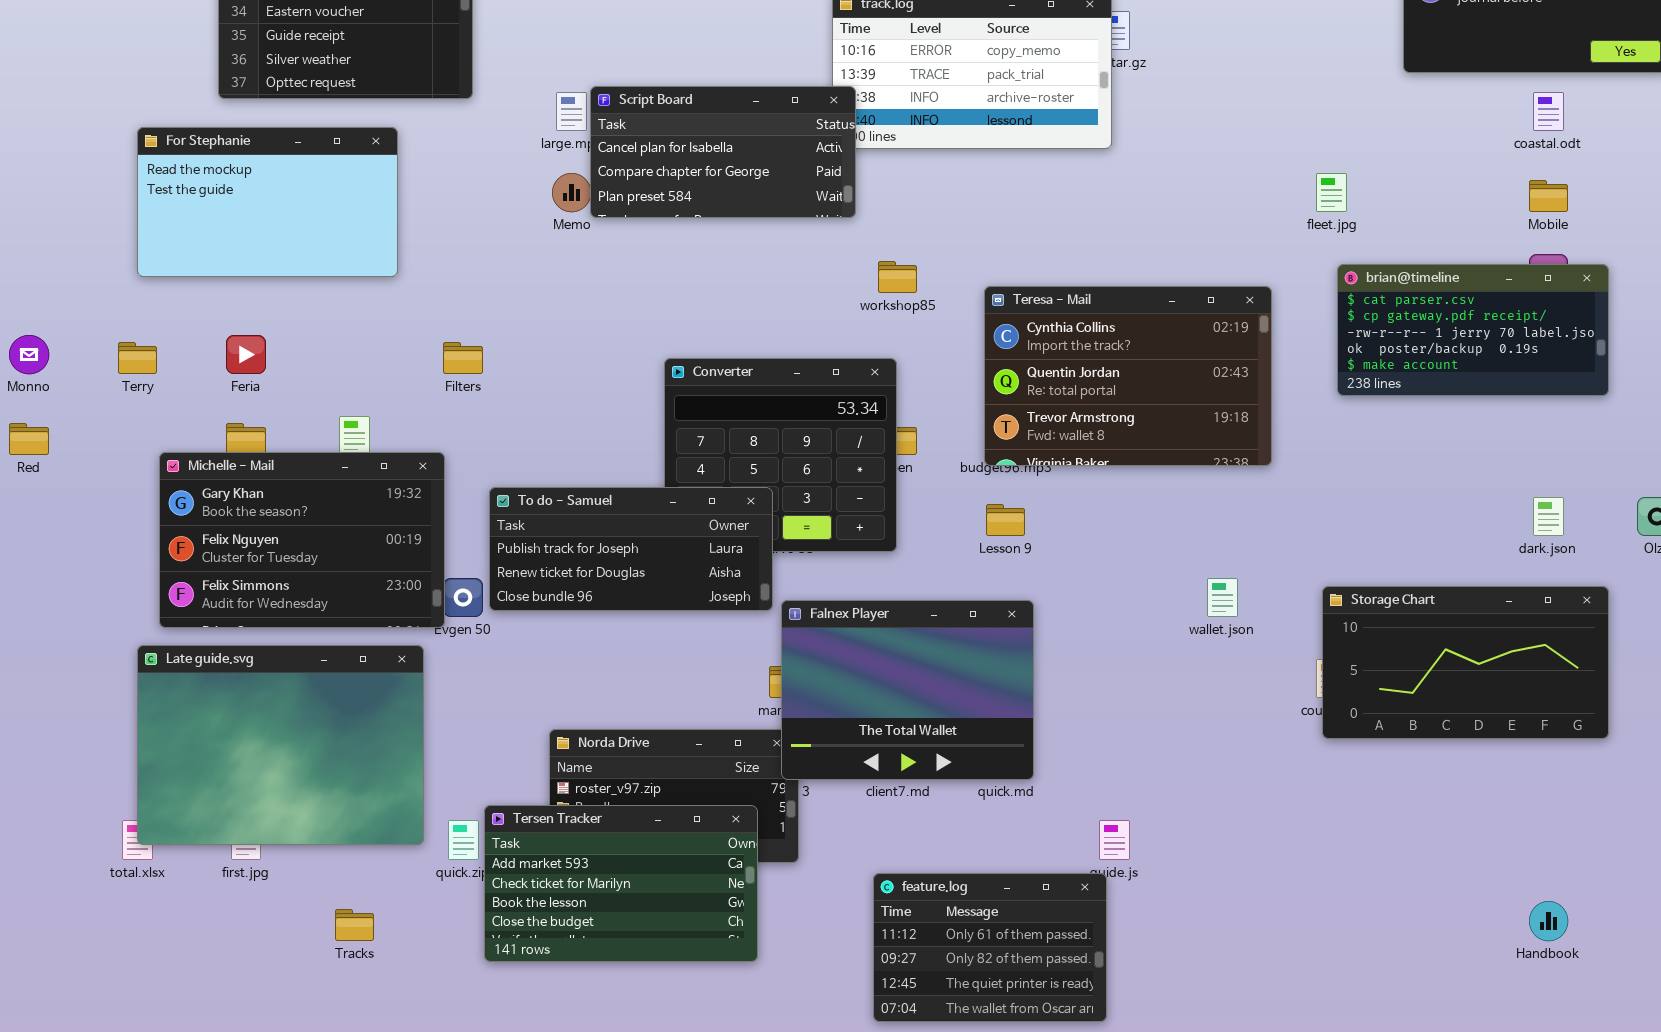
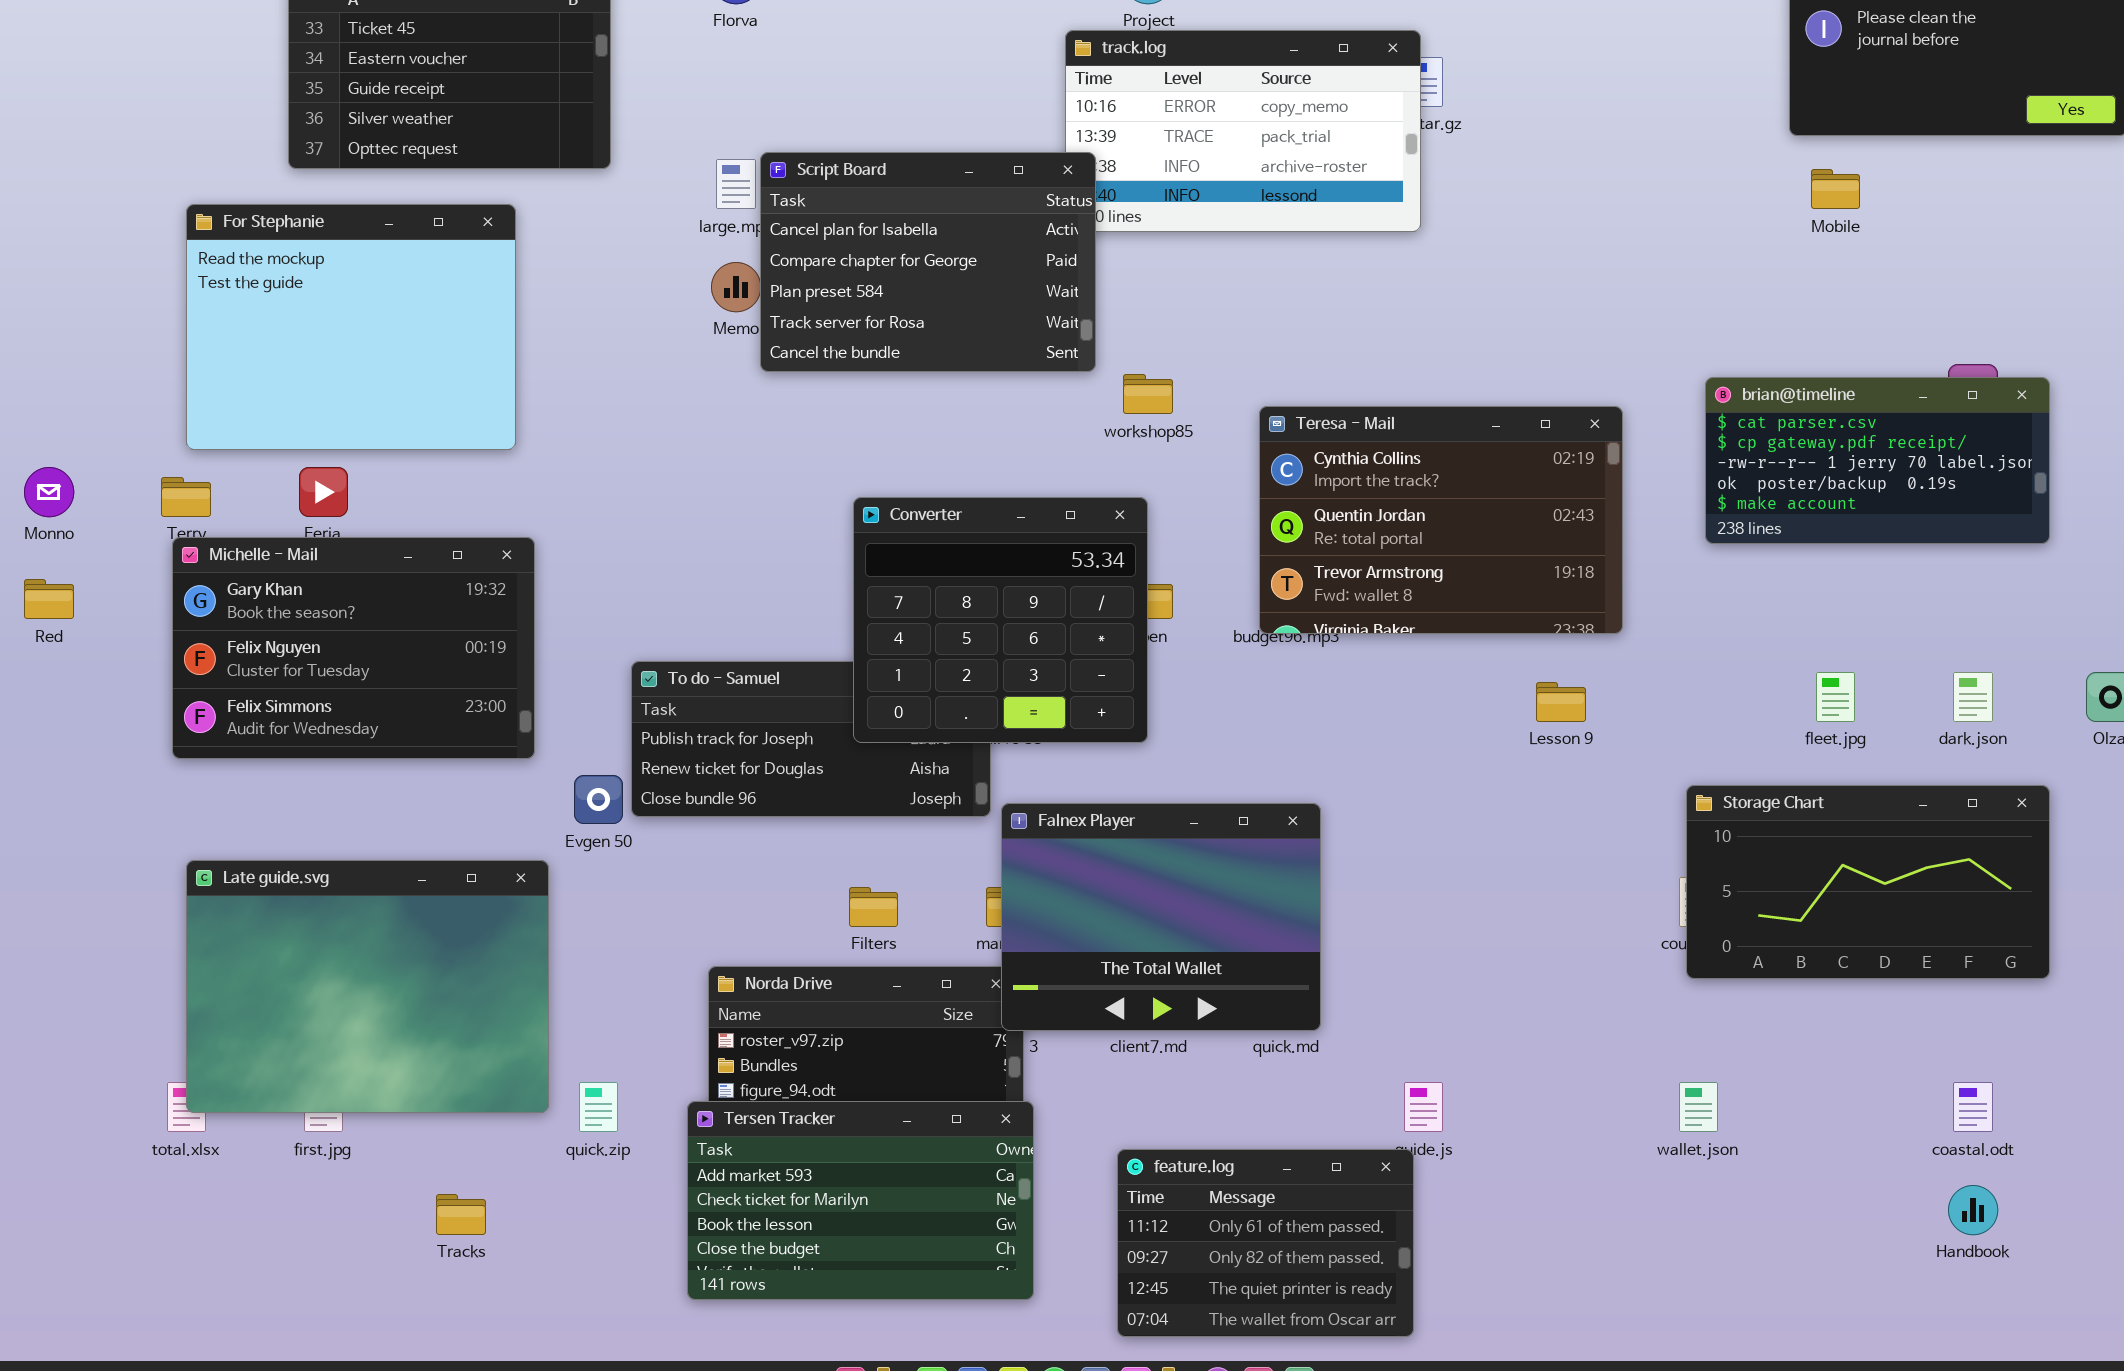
Script Board: [590,86,856,218] -> [760,152,1096,372], resized
coastal.odt: [1533,92,1564,131] -> [1953,1082,1993,1132], moved
For Stephanie: [137,127,398,277] -> [186,204,516,450], resized
fleet.jpg: [1316,173,1347,212] -> [1816,672,1855,722], moved
Mobile: [1529,180,1568,212] -> [1811,169,1860,209], moved
Filters: [443,342,483,374] -> [849,887,898,927], moved
Converter: [664,358,897,552] -> [853,497,1148,743], raised
Michelle - Mail: [159,452,445,628] -> [172,537,535,759], moved
Lesson 9: [986,504,1025,536] -> [1536,682,1586,722], moved
wallet.json: [1207,578,1238,617] -> [1679,1082,1718,1132], moved
Tersen Tracker: [484,805,758,962] -> [687,1101,1034,1300], moved

